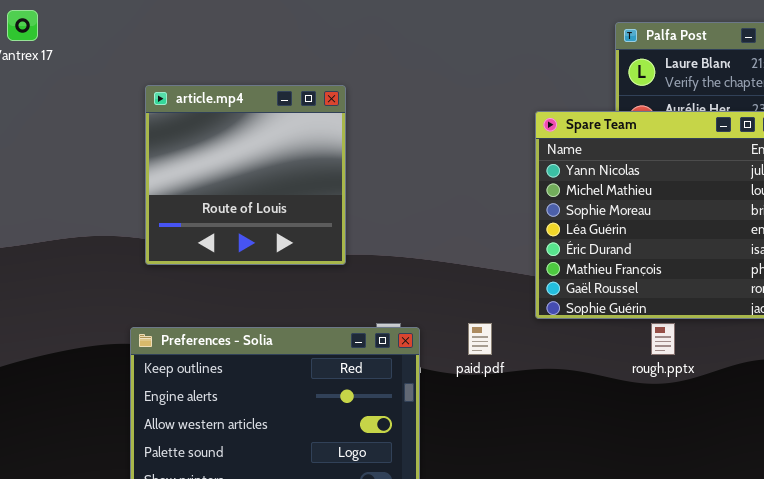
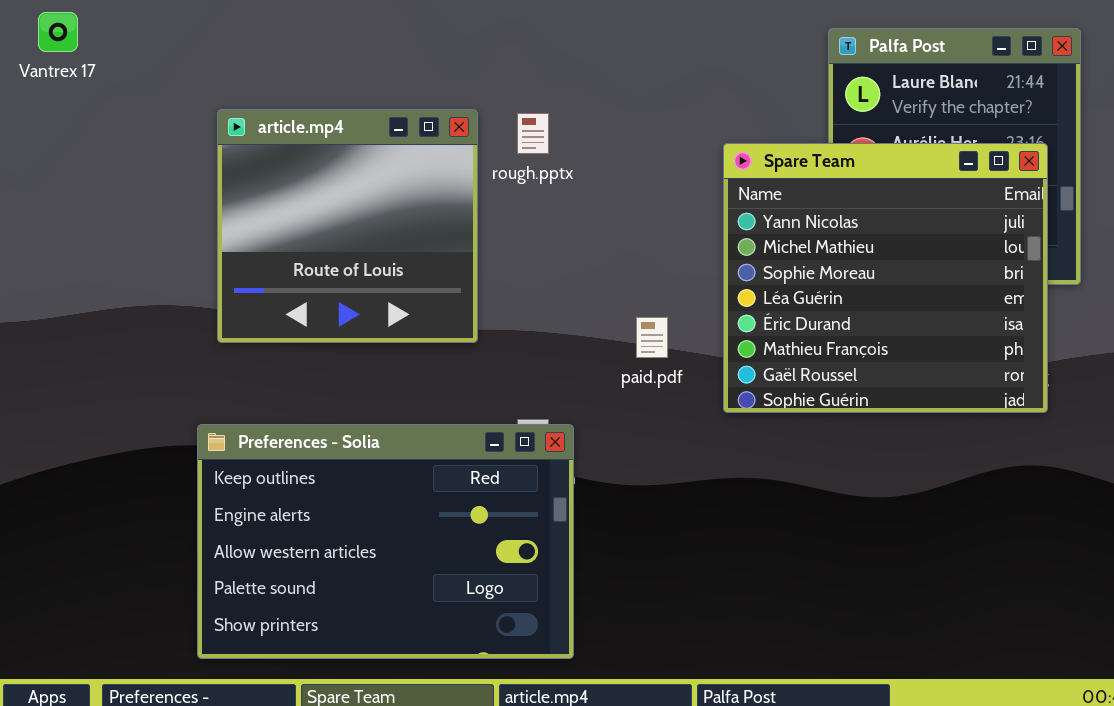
paid.pdf: [468,323,492,355] -> [636,317,668,358], moved
rough.pptx: [651,323,675,355] -> [517,113,549,154], moved

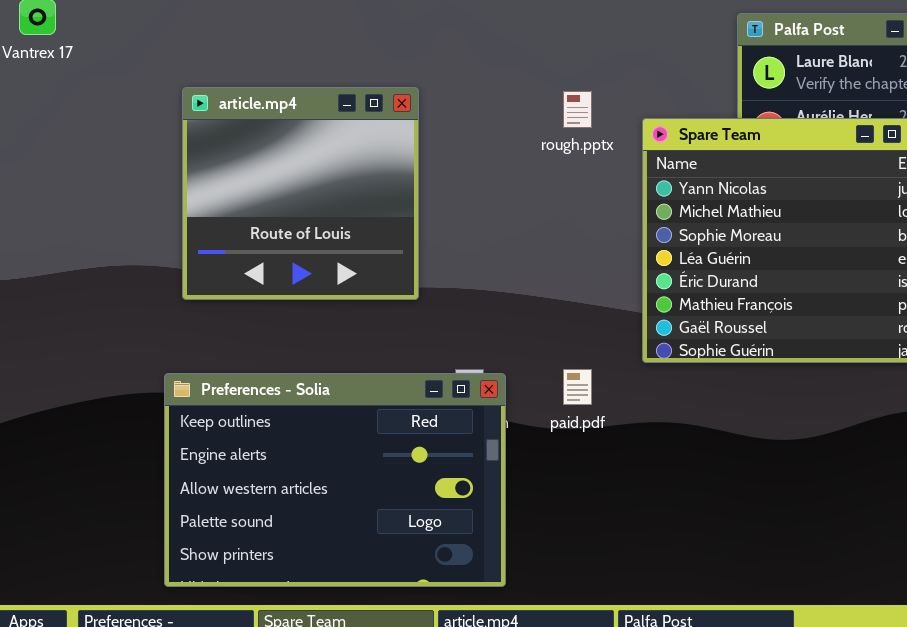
rough.pptx: [517,113,549,154] -> [563,91,592,128], moved
paid.pdf: [636,317,668,358] -> [563,369,592,405], moved

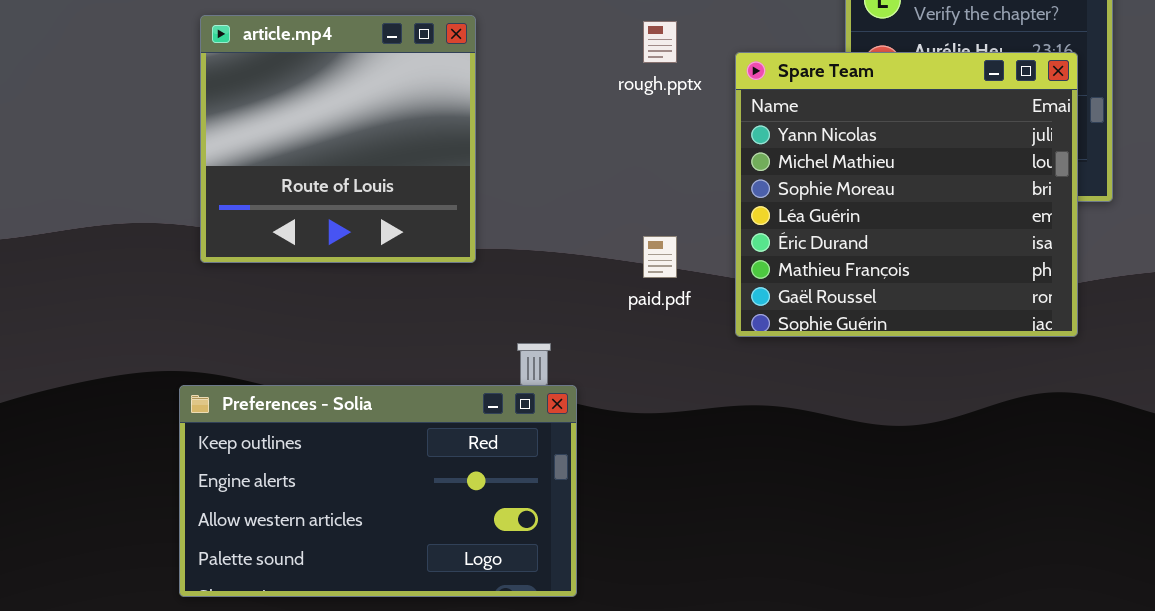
paid.pdf: [563,369,592,405] -> [643,236,677,278], moved
Preferences - Solia: [164,373,506,587] -> [179,385,577,597], resized

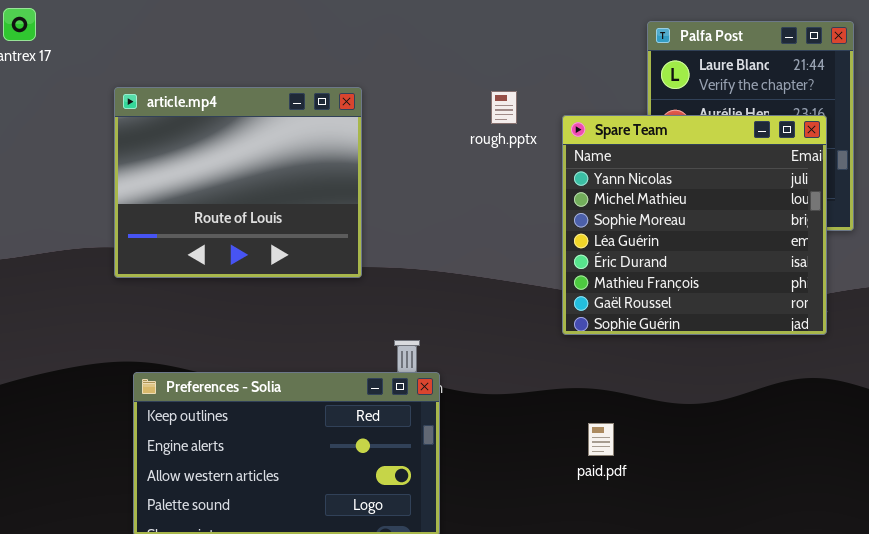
article.mp4: [200,15,476,263] -> [114,87,362,278], resized
paid.pdf: [643,236,677,278] -> [588,423,614,456], moved

